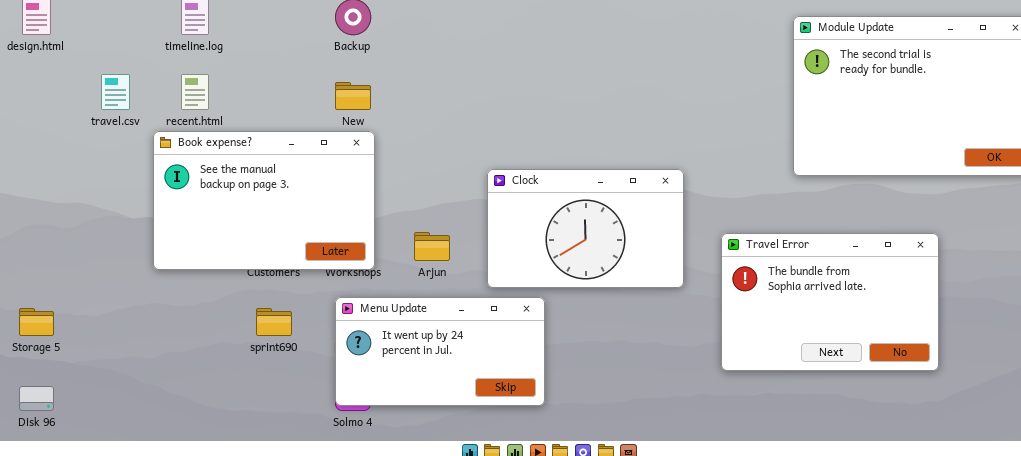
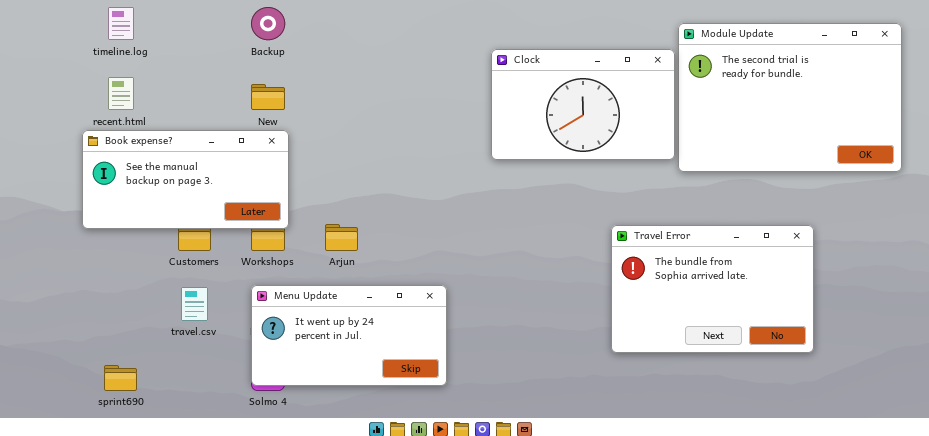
travel.csv: [101,74,130,110] -> [181,287,208,321], moved
Book expense?: [153,131,375,270] -> [82,130,289,229], resized
Clock: [487,169,684,288] -> [491,49,675,160], moved
sprint690: [256,308,292,336] -> [104,365,137,391], moved

